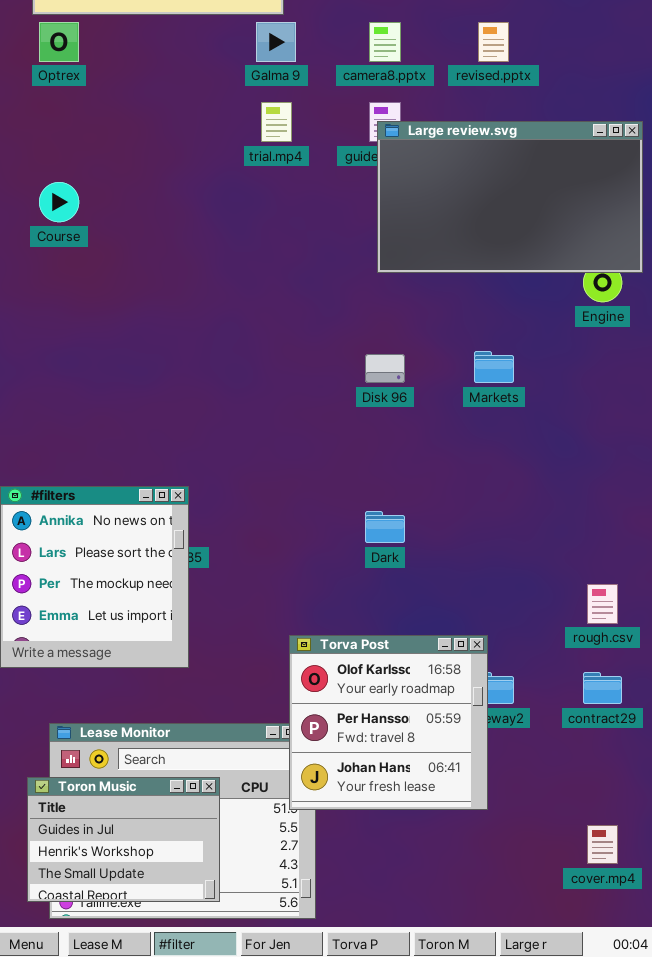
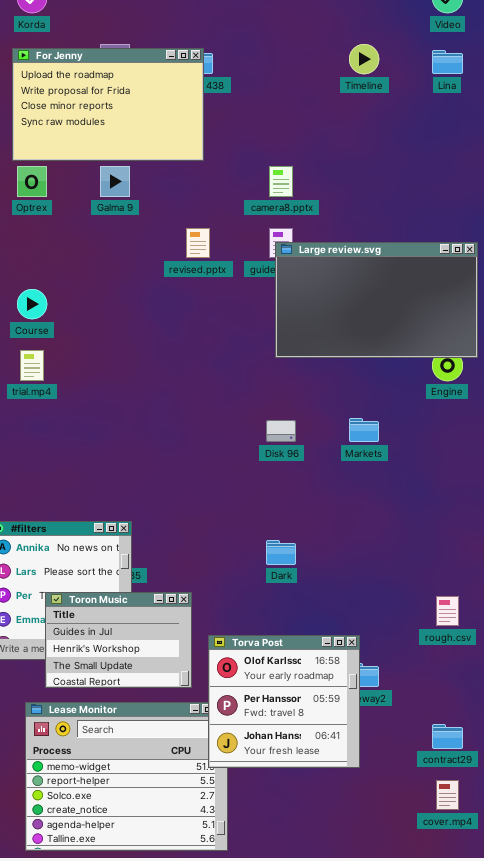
Galma 9: [256,22,296,62] -> [100,166,130,197], moved
revised.pptx: [478,22,509,62] -> [186,228,210,258], moved
trial.mp4: [261,102,292,142] -> [20,350,44,381], moved
contract29: [583,672,622,704] -> [432,724,463,749], moved
Toron Music: [27,777,220,902] -> [45,592,192,688], moved

